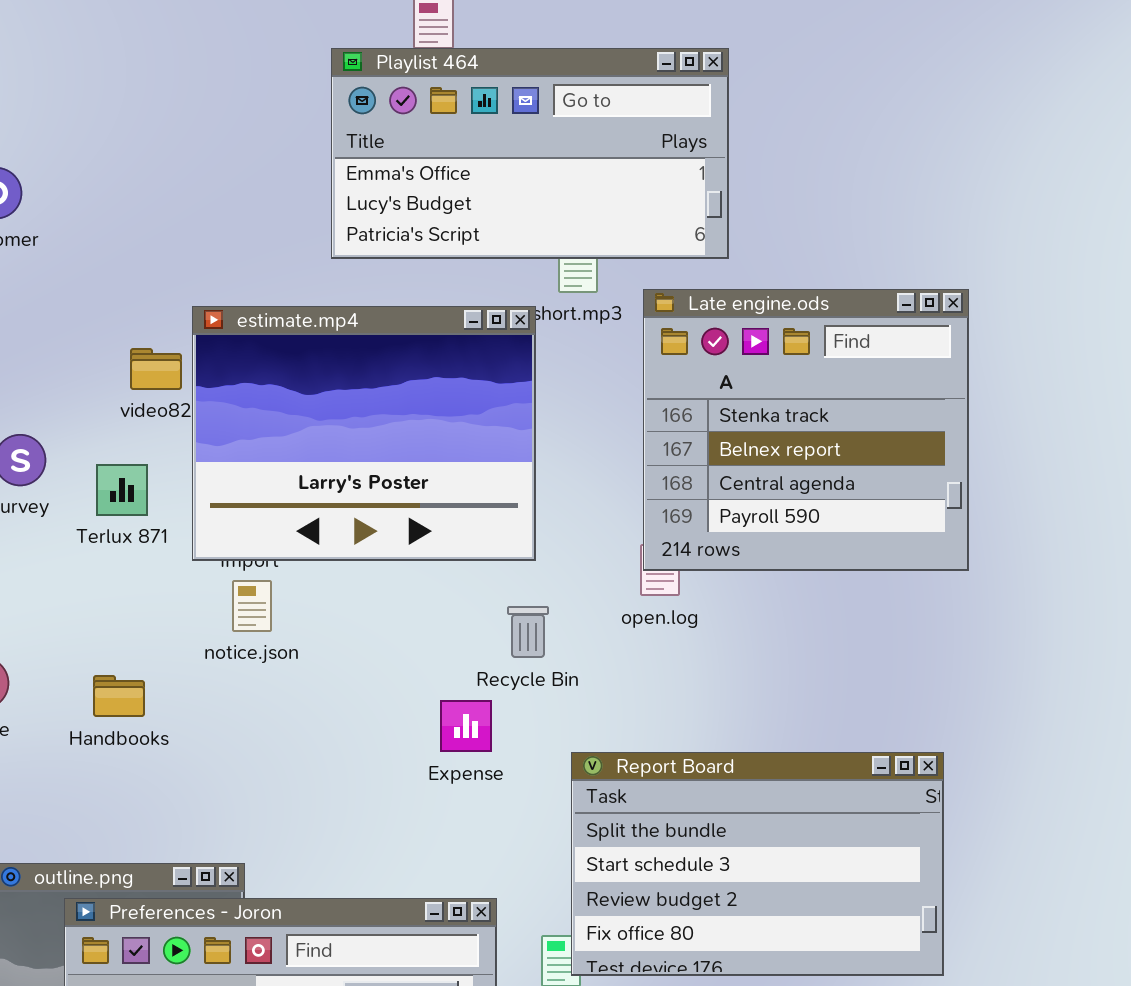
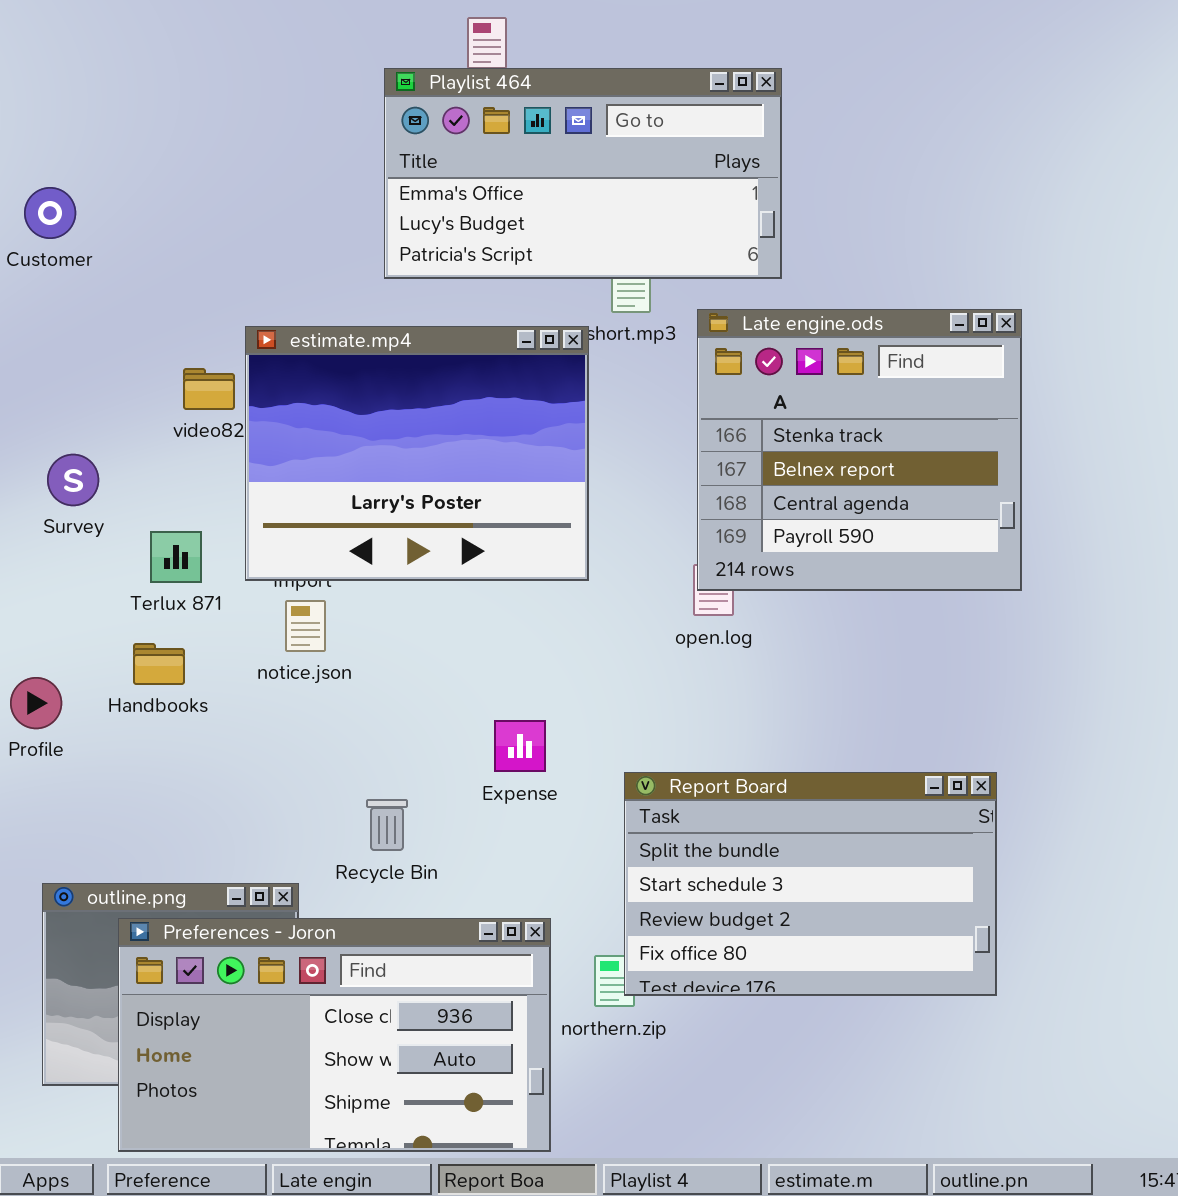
Terlux 871: [96,464,148,516] -> [150,531,202,583], moved
Recycle Bin: [507,606,549,658] -> [366,799,408,851], moved
Handbooks: [93,675,145,717] -> [133,643,185,685], moved

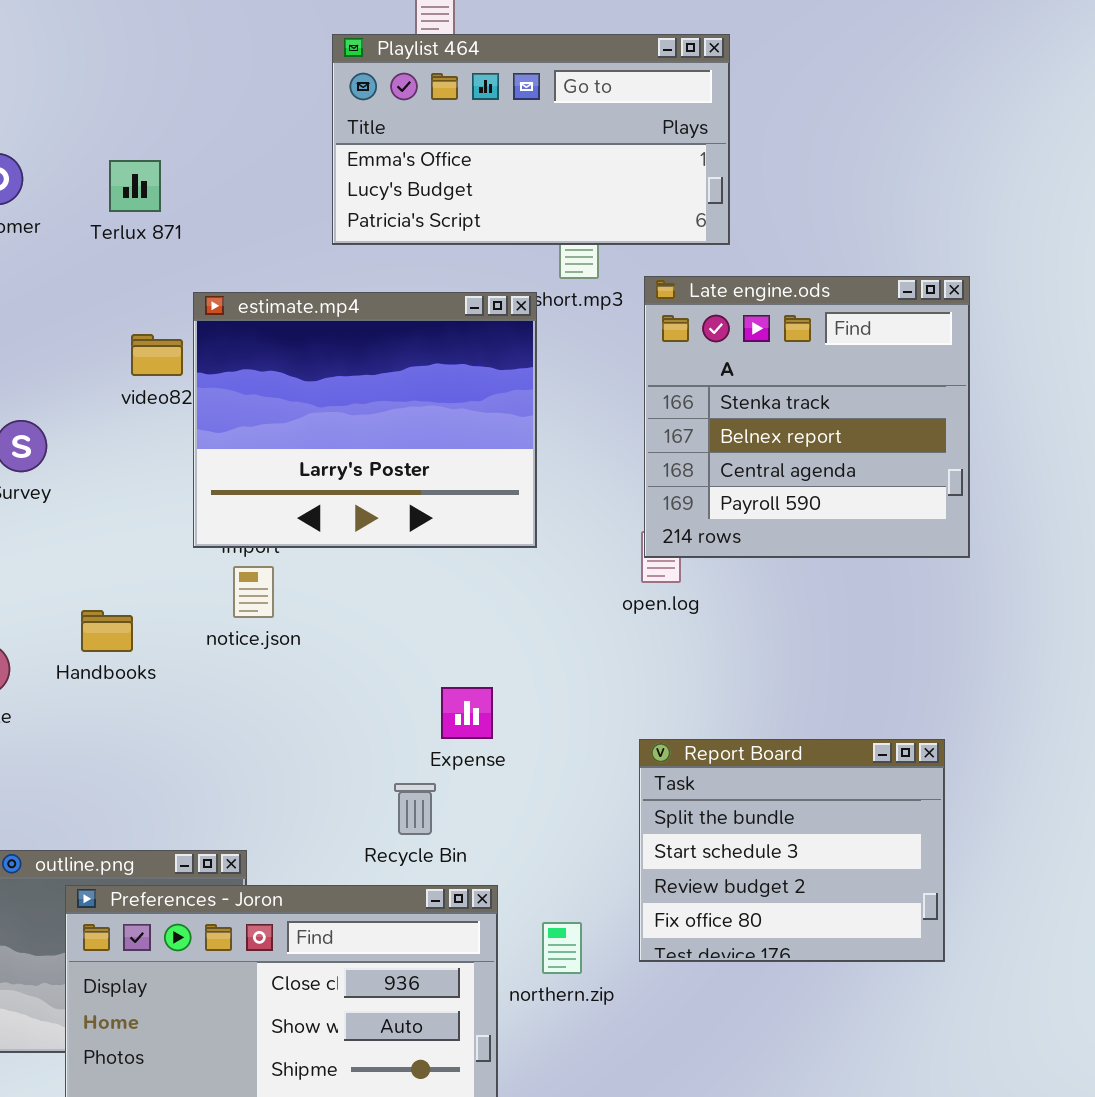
Terlux 871: [150,531,202,583] -> [109,160,161,212], moved
Report Board: [624,772,997,996] -> [639,739,945,962], resized
Recycle Bin: [366,799,408,851] -> [394,783,436,835], moved

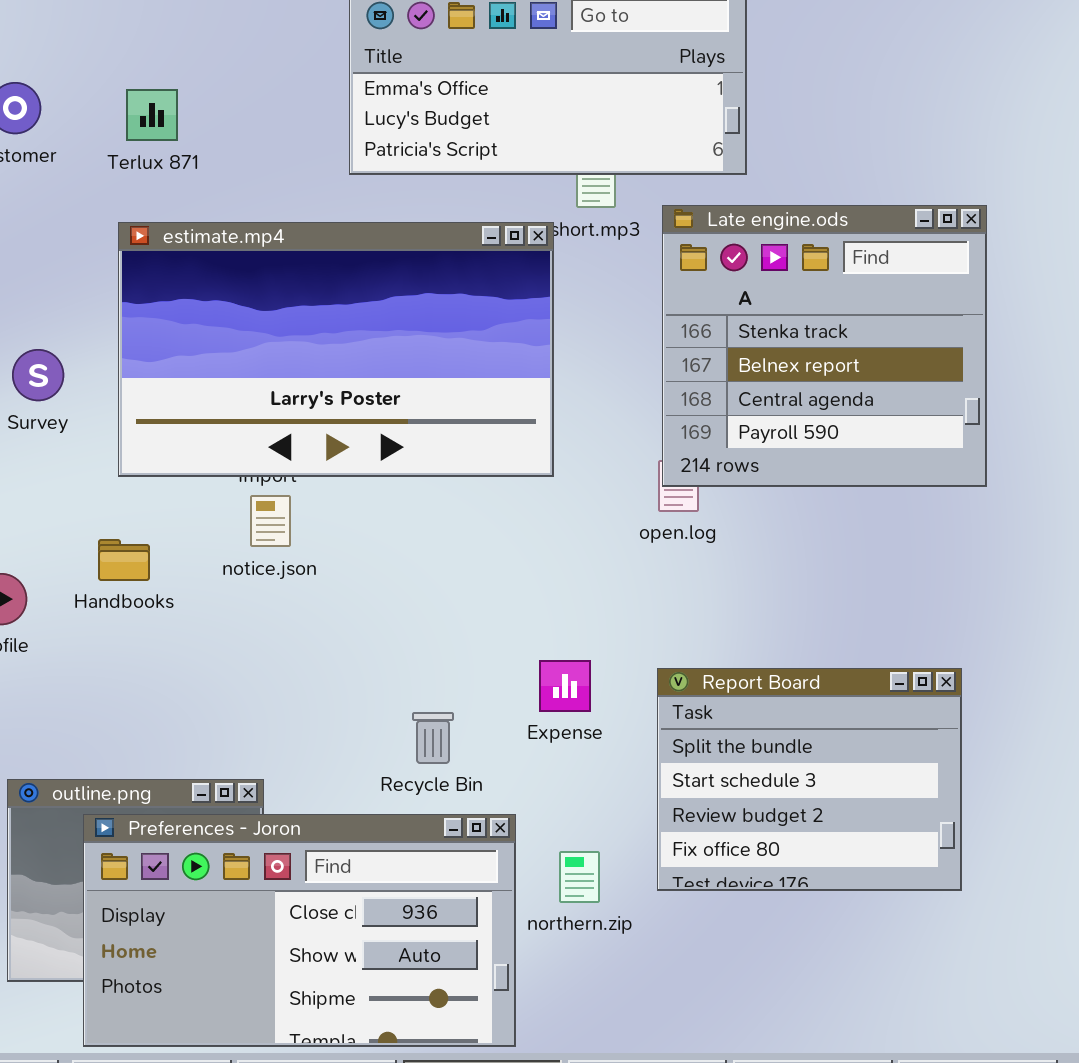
estimate.mp4: [193,292,537,548] -> [118,222,554,477], resized
Expense: [441,687,493,739] -> [539,660,591,712], moved

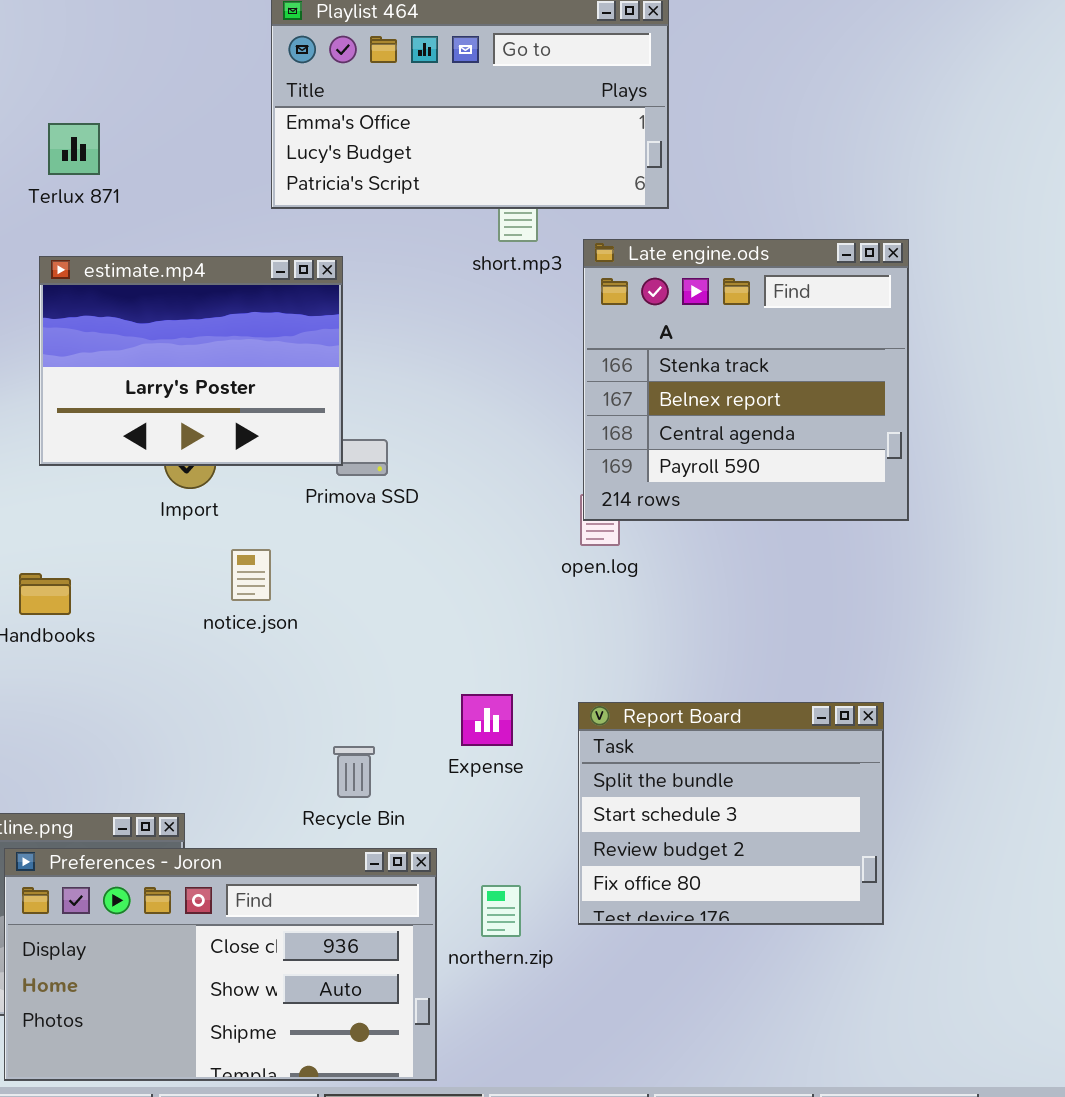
estimate.mp4: [118,222,554,477] -> [39,256,343,466], resized
notice.json: [250,495,291,547] -> [231,549,271,601], moved

